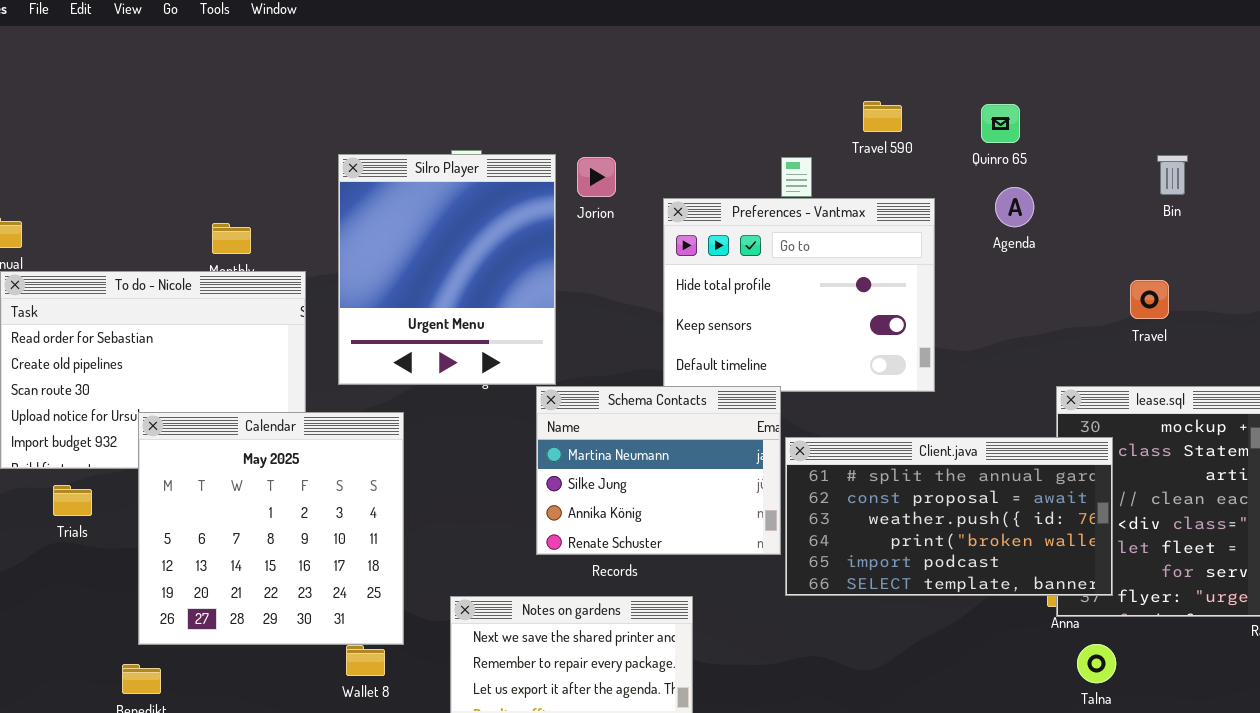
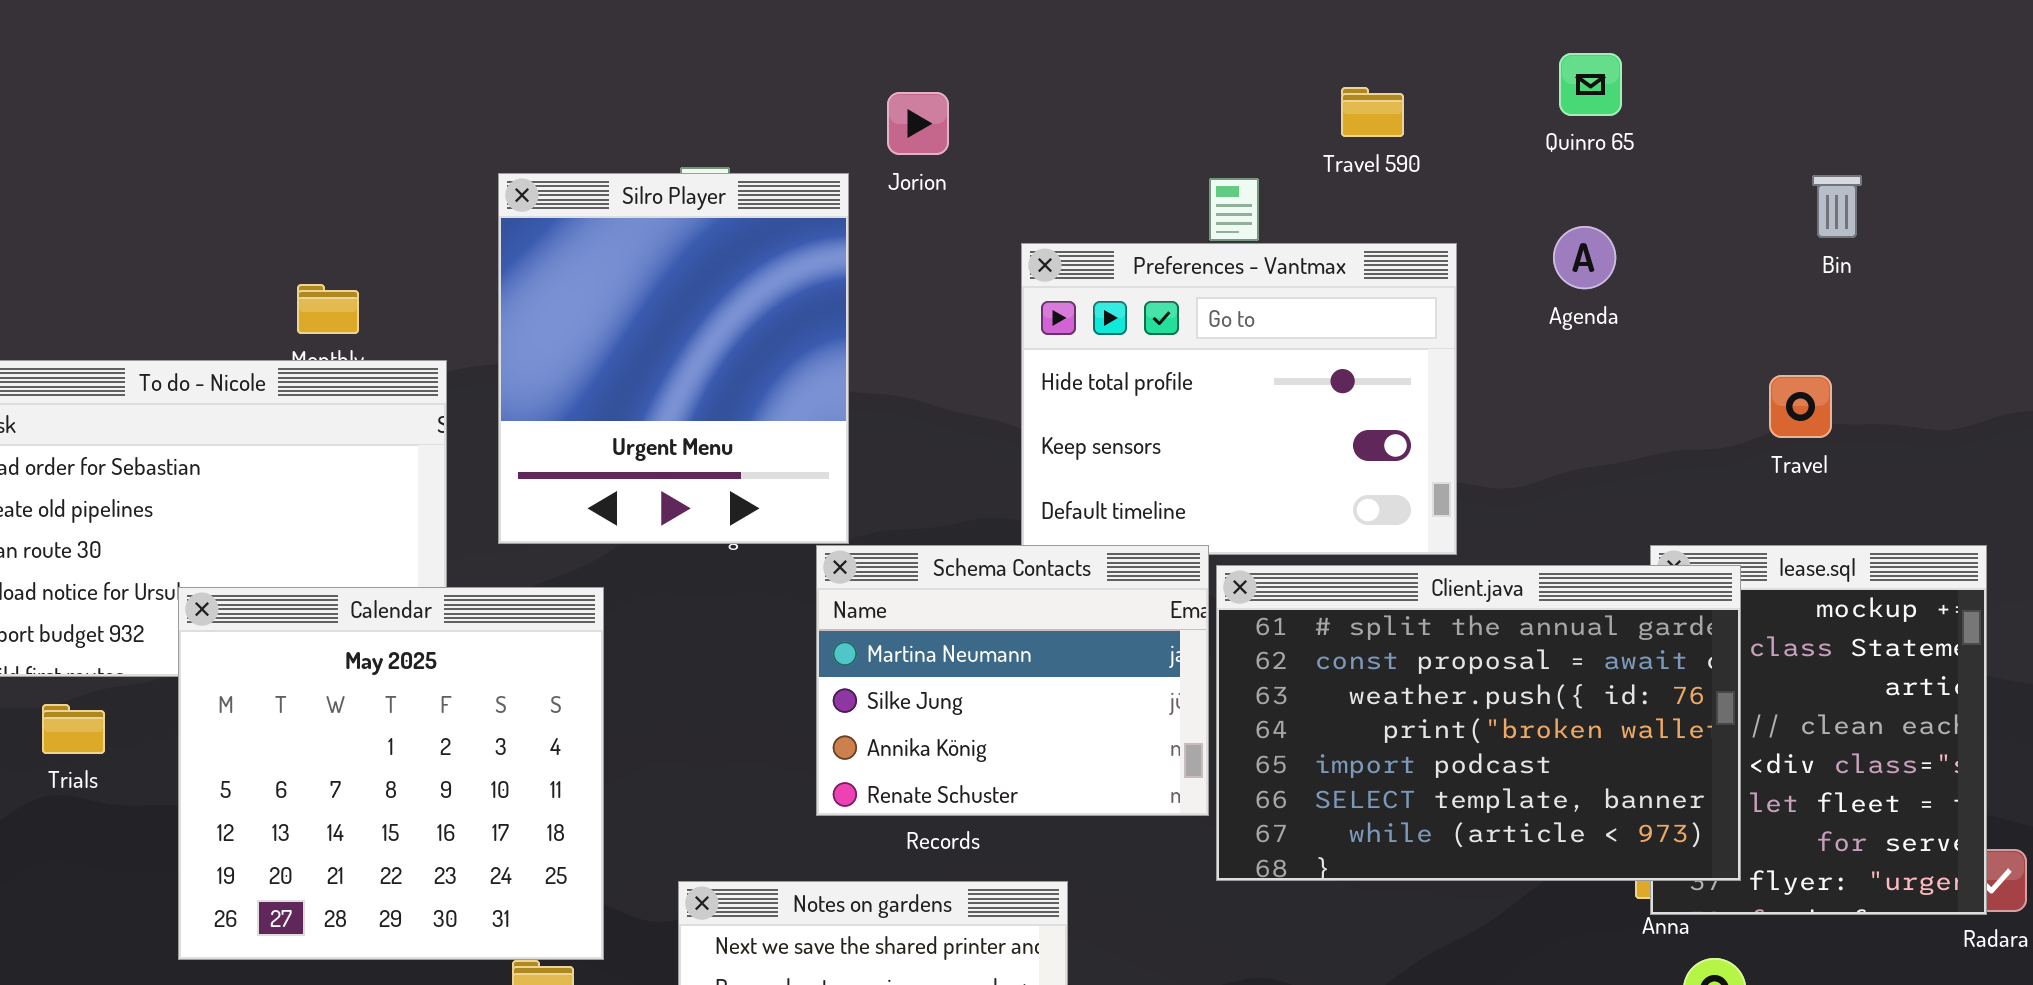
Quinro 65: [981,104,1020,143] -> [1559,53,1622,116], moved
Jorion: [577,157,616,197] -> [887,92,949,155], moved
Client.java: [785,437,1113,596] -> [1216,565,1741,881], resized

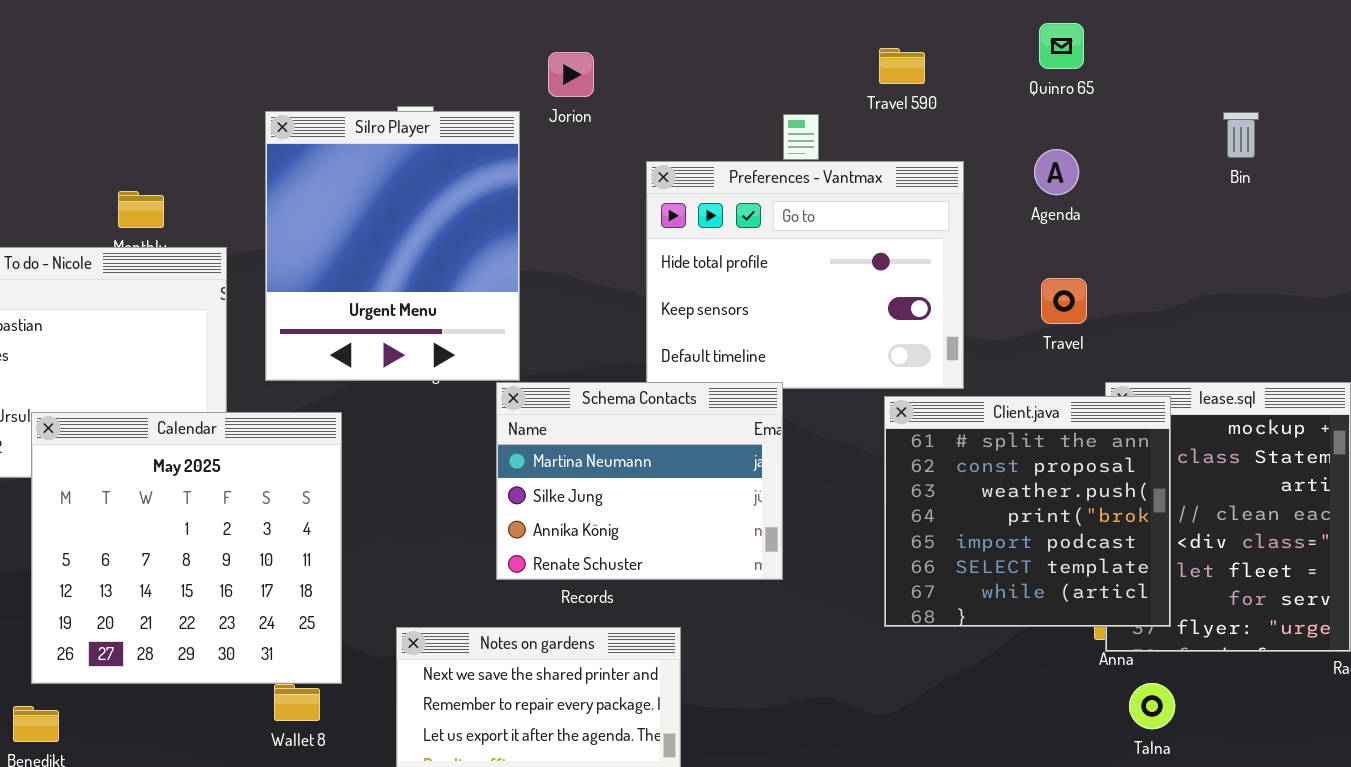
Travel: [1769,375,1832,438] -> [1041,278,1087,324], moved
Client.java: [1216,565,1741,881] -> [884,396,1171,627], resized

